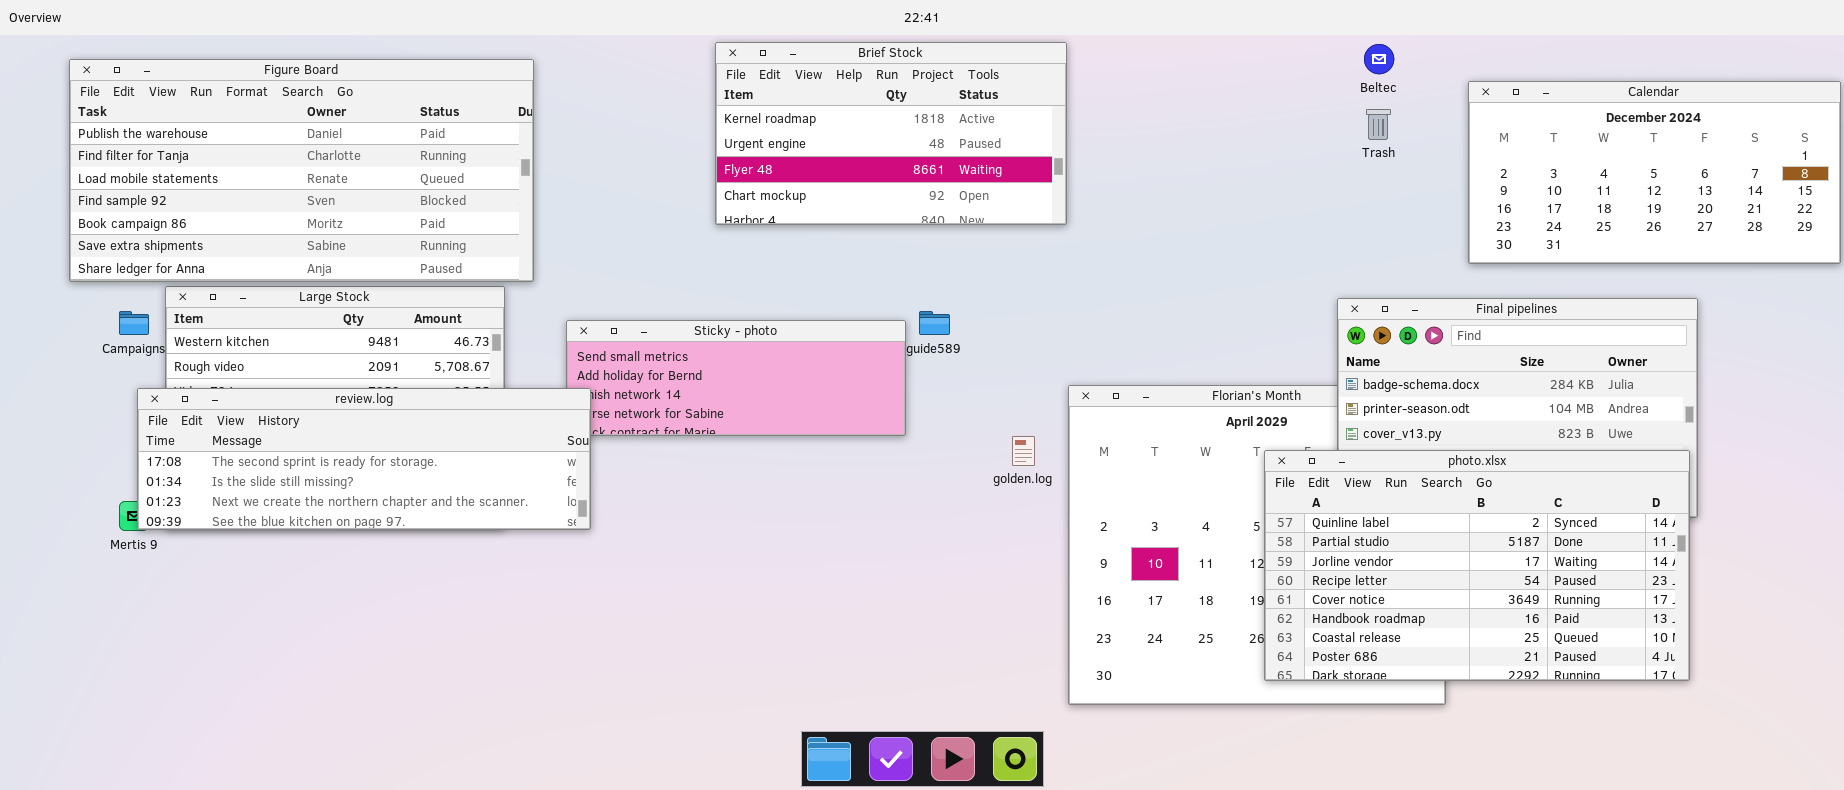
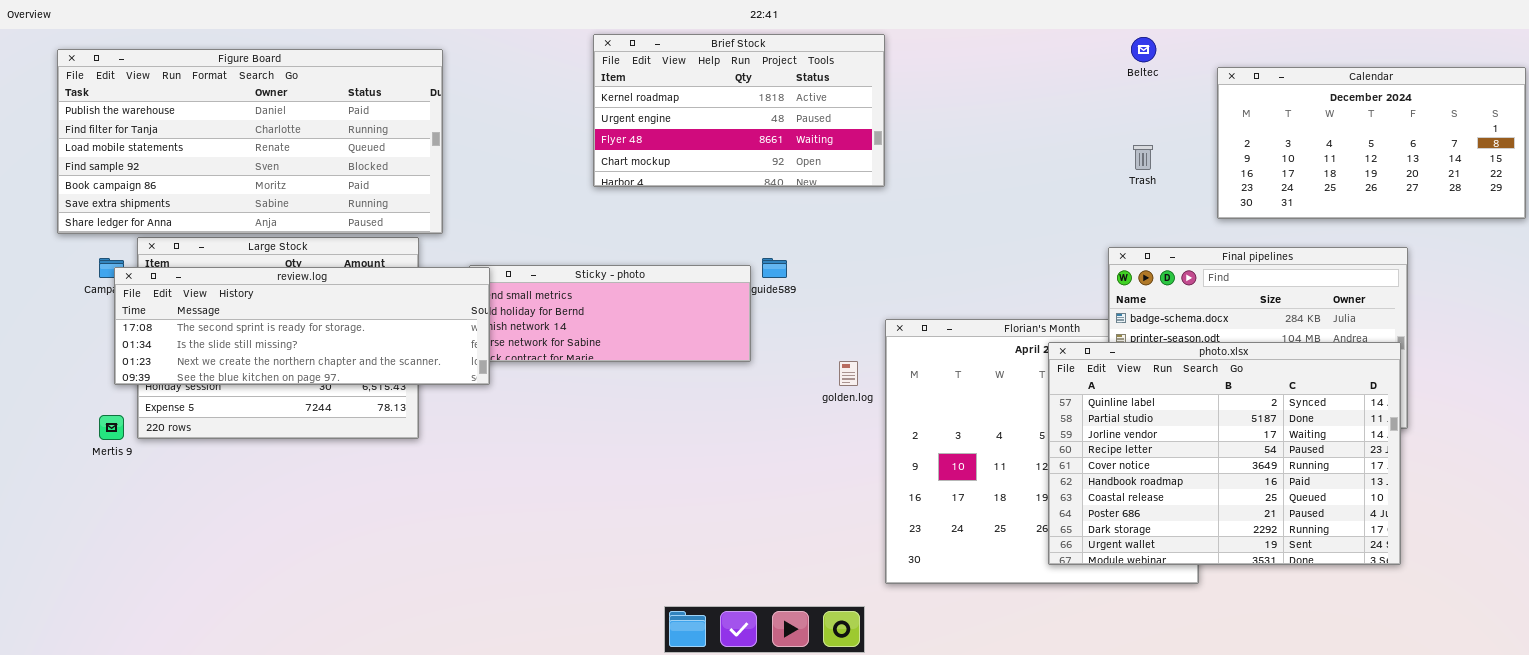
Trash: [1366,109,1391,140] -> [1133,145,1153,170], moved
review.log: [137,388,591,530] -> [114,267,490,385], moved
photo.xlsx: [1264,450,1690,681] -> [1048,342,1401,565], resized

